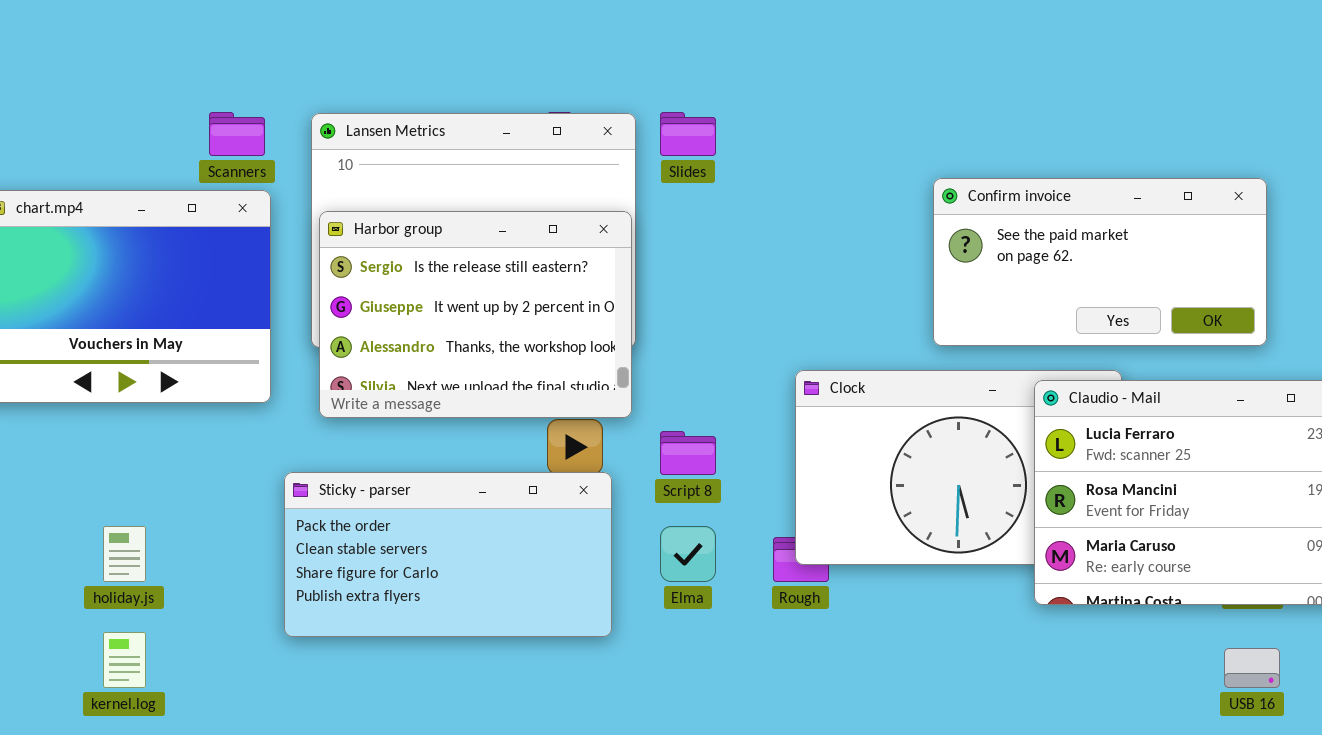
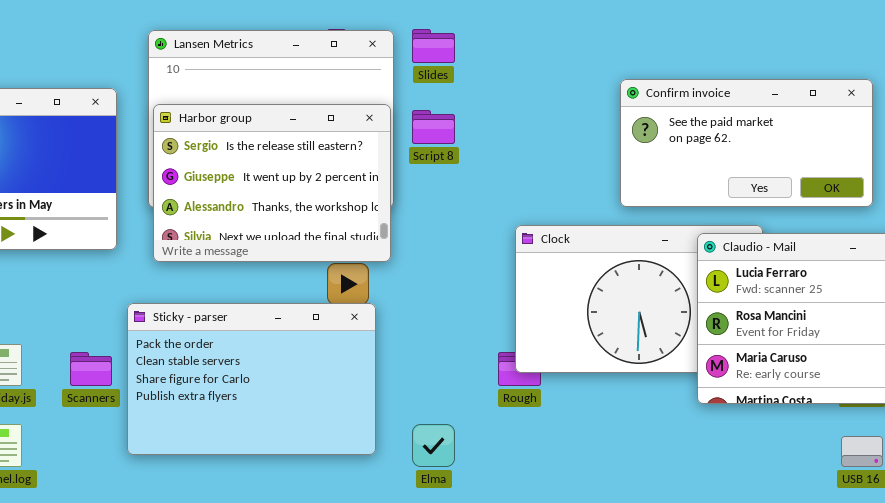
Scanners: [209,112,265,156] -> [70,352,112,386], moved
Script 8: [660,431,716,475] -> [412,110,455,144], moved
Sticky - parser: [284,472,612,637] -> [127,303,376,455], resized
Elma: [660,526,716,582] -> [412,424,455,467], moved

